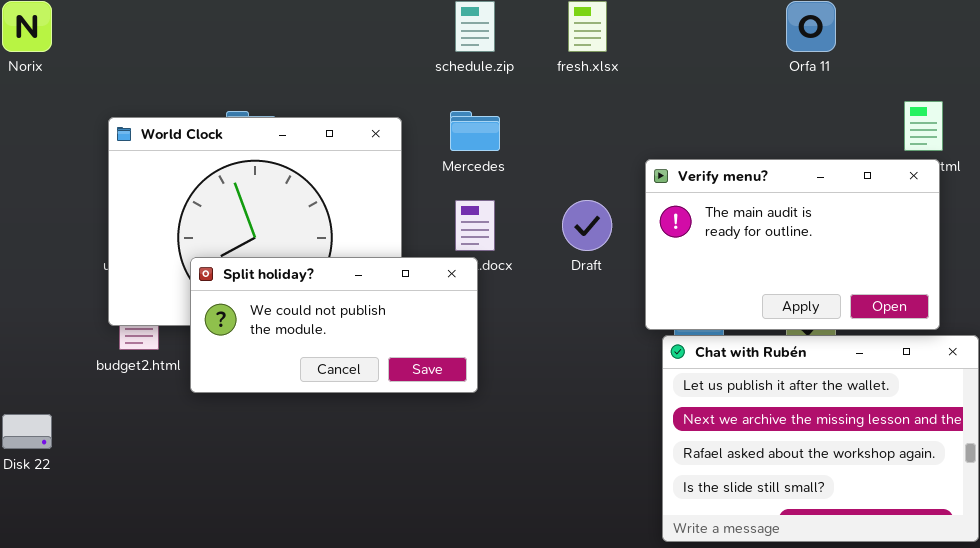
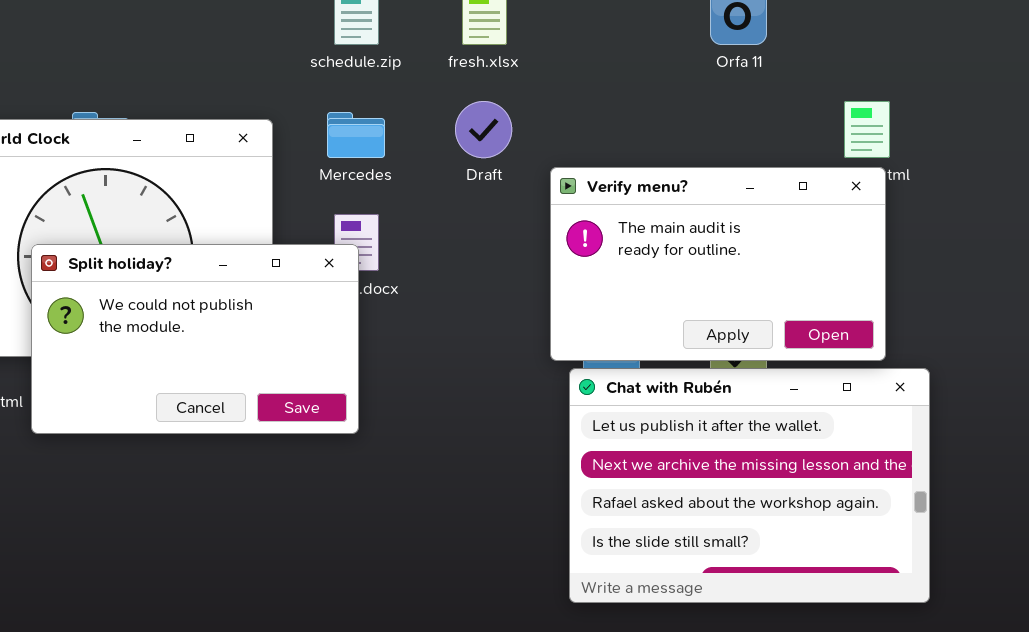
Draft: [562,200,612,251] -> [455,101,512,158], moved
Split holiday?: [190,257,478,393] -> [31,244,359,434], resized

